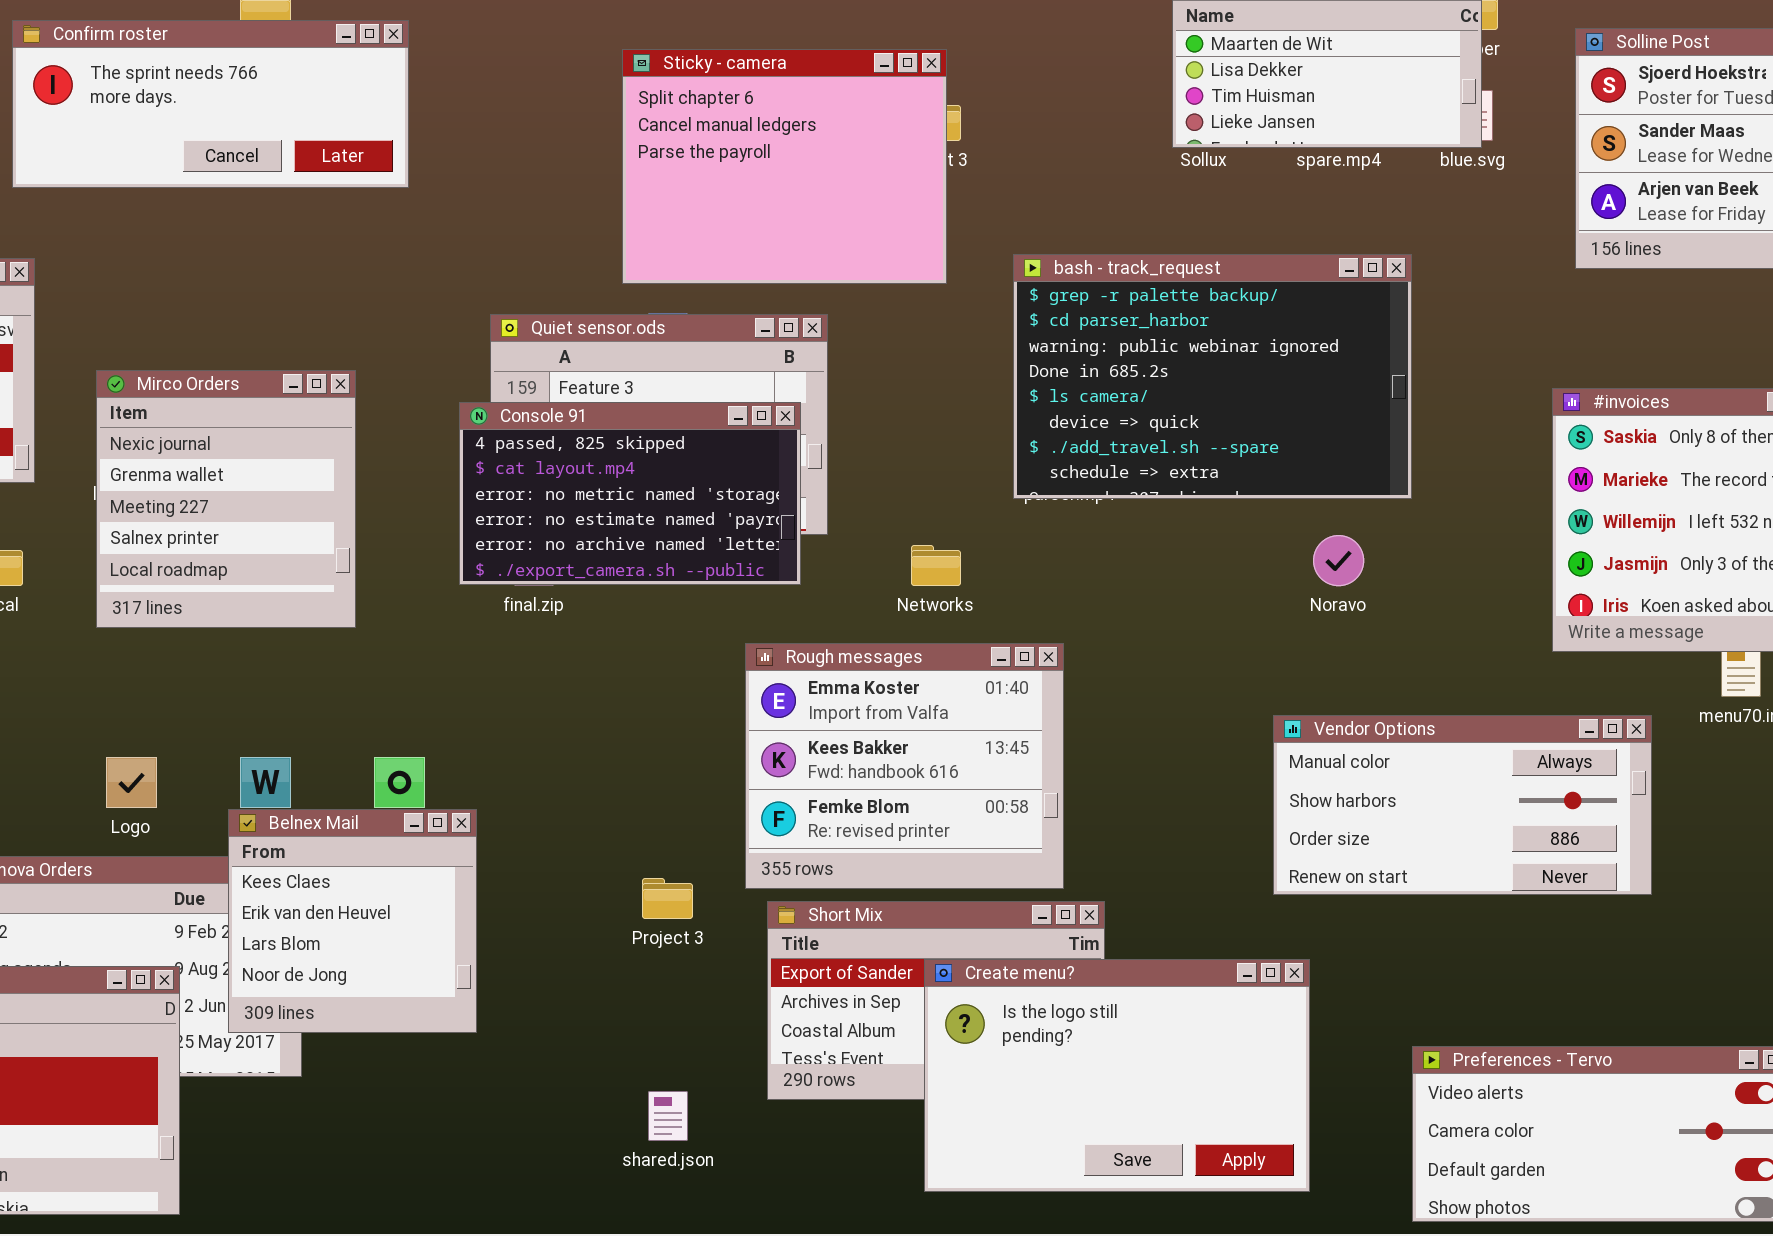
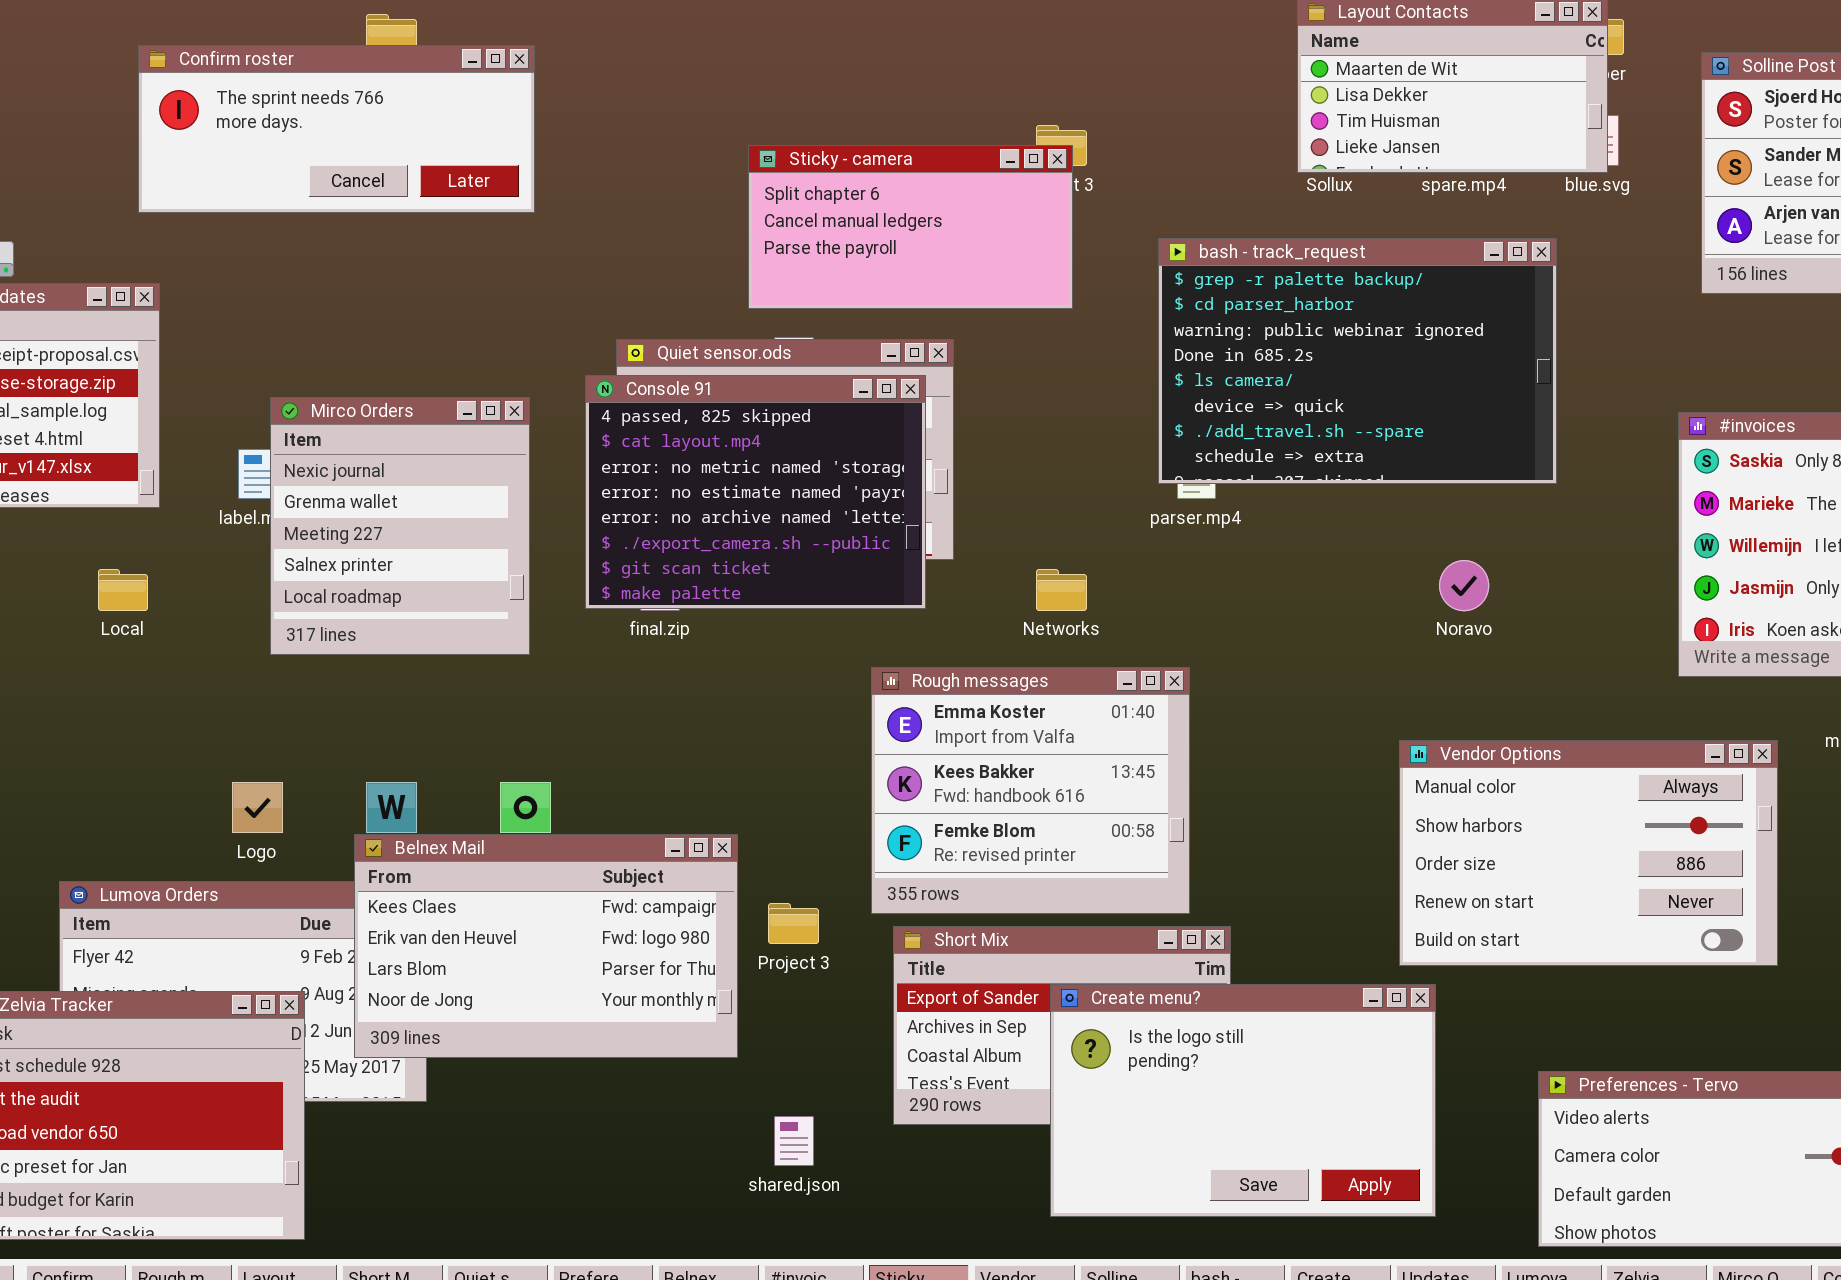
Sticky - camera: [622,49,947,284] -> [748,145,1073,309], resized
bash - track_request: [1013,254,1412,499] -> [1158,238,1557,484], moved
Mirco Orders: [96,370,356,628] -> [270,397,530,655], moved
Console 91: [459,402,801,585] -> [585,375,926,609], resized
Vendor Options: [1273,715,1652,895] -> [1399,740,1778,966], resized
Belnex Mail: [228,809,477,1033] -> [354,834,738,1058], resized

